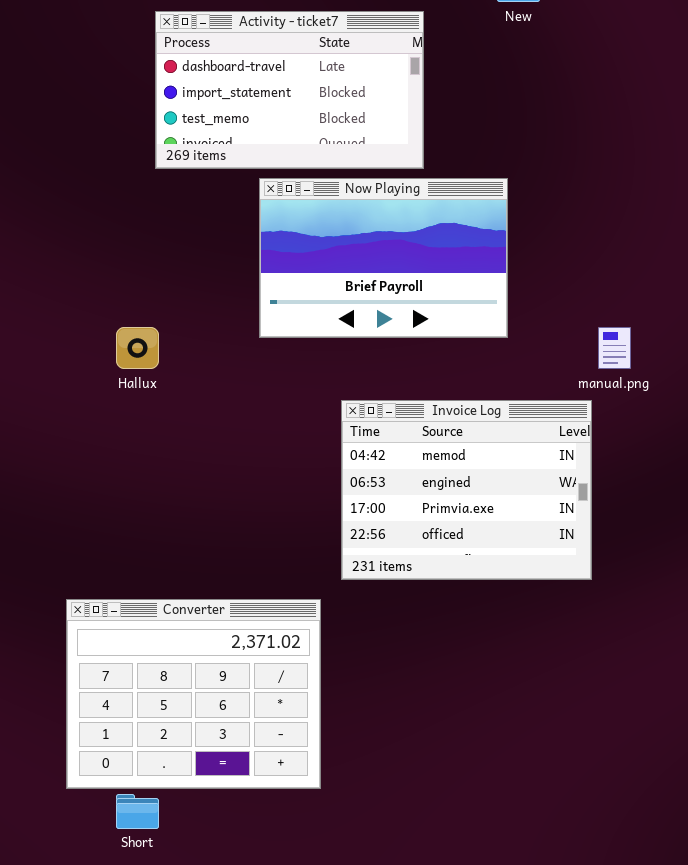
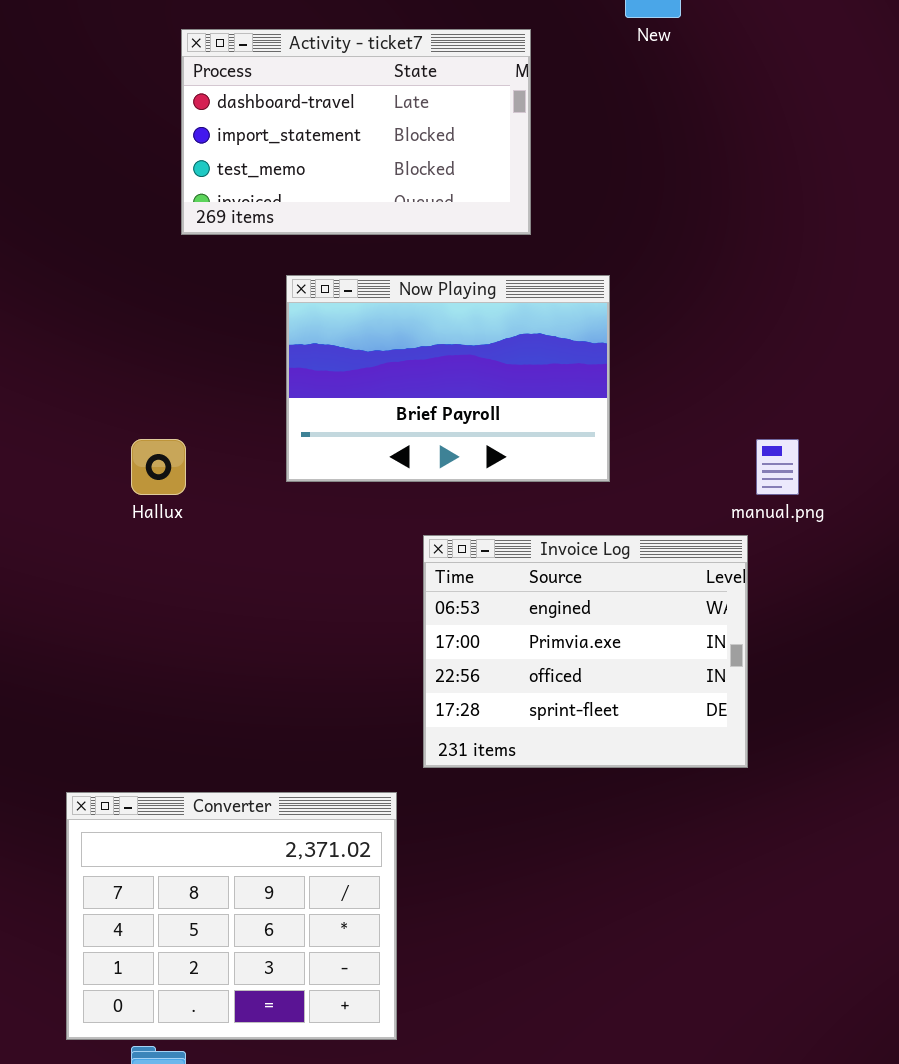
Now Playing: [259,178,508,338] -> [286,275,610,482], moved
Invoice Log: [341,400,592,580] -> [423,535,748,768], scrolled down 1 row

